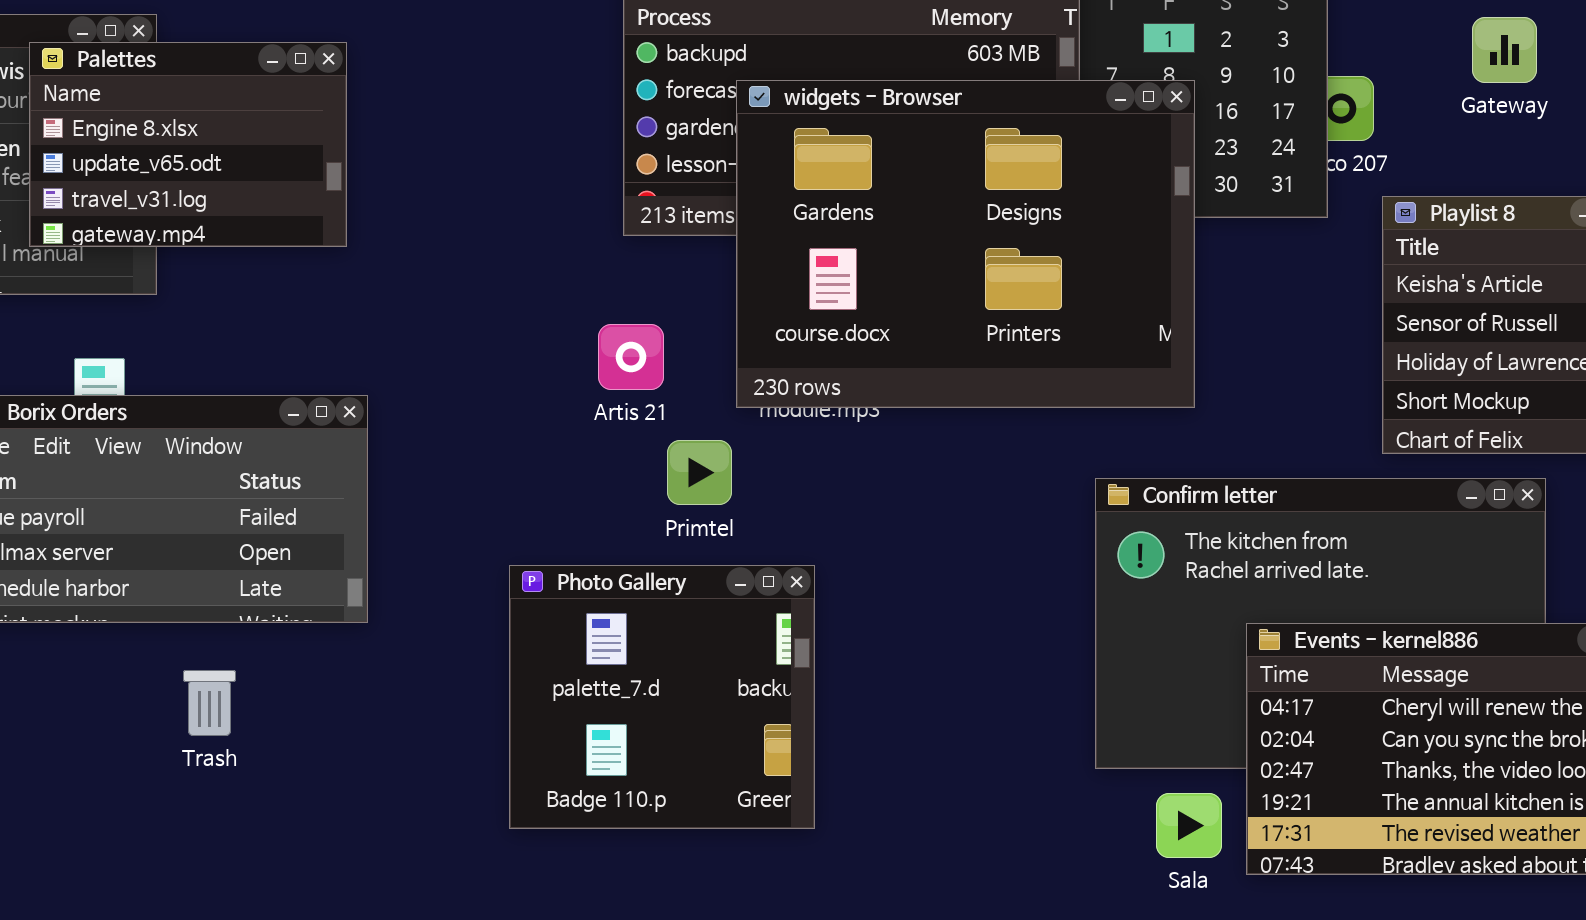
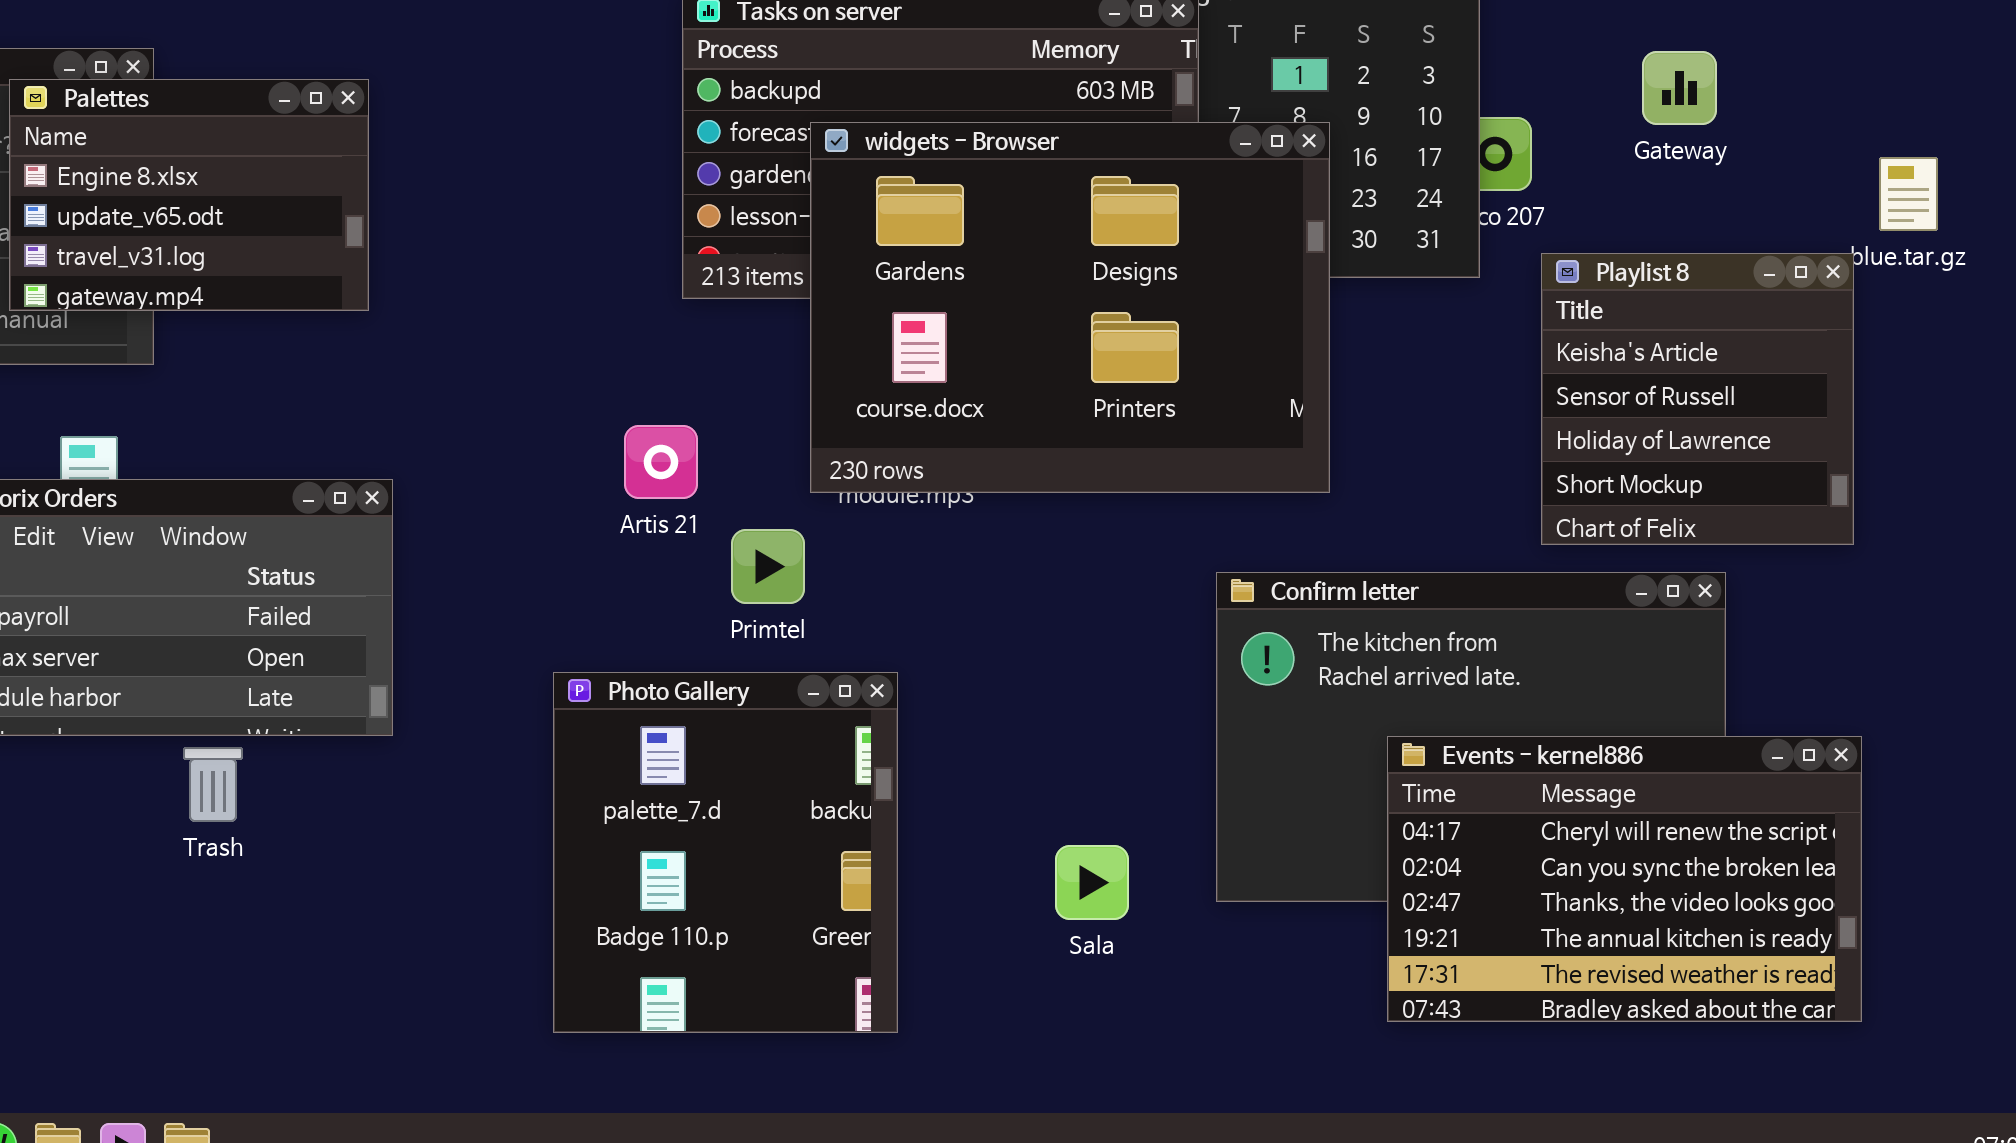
Artis 21: [598,324,664,390] -> [624,425,698,499], moved
Photo Gallery: [509,565,815,829] -> [553,672,898,1033], resized
Trash: [183,670,236,736] -> [183,747,243,822], moved
Sala: [1156,793,1222,858] -> [1055,845,1129,920], moved

